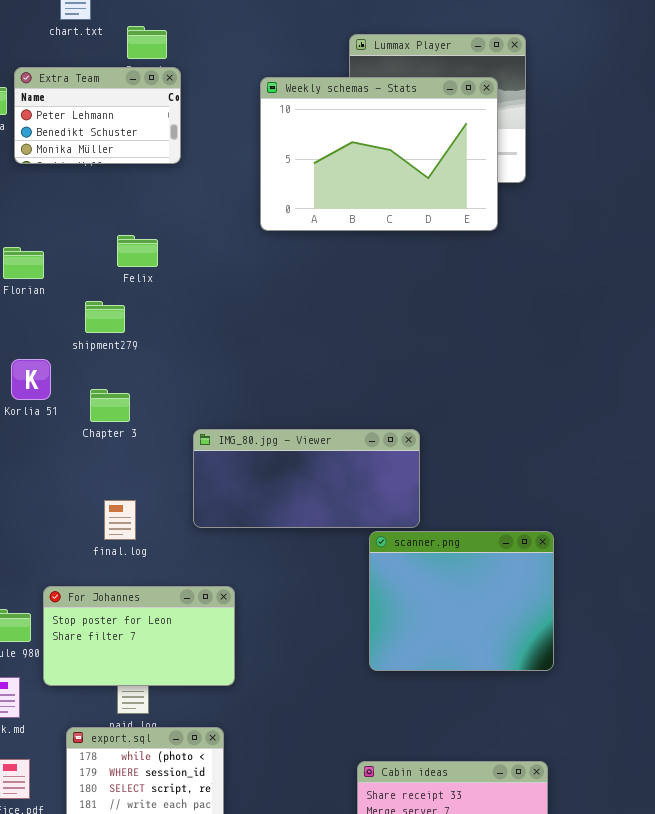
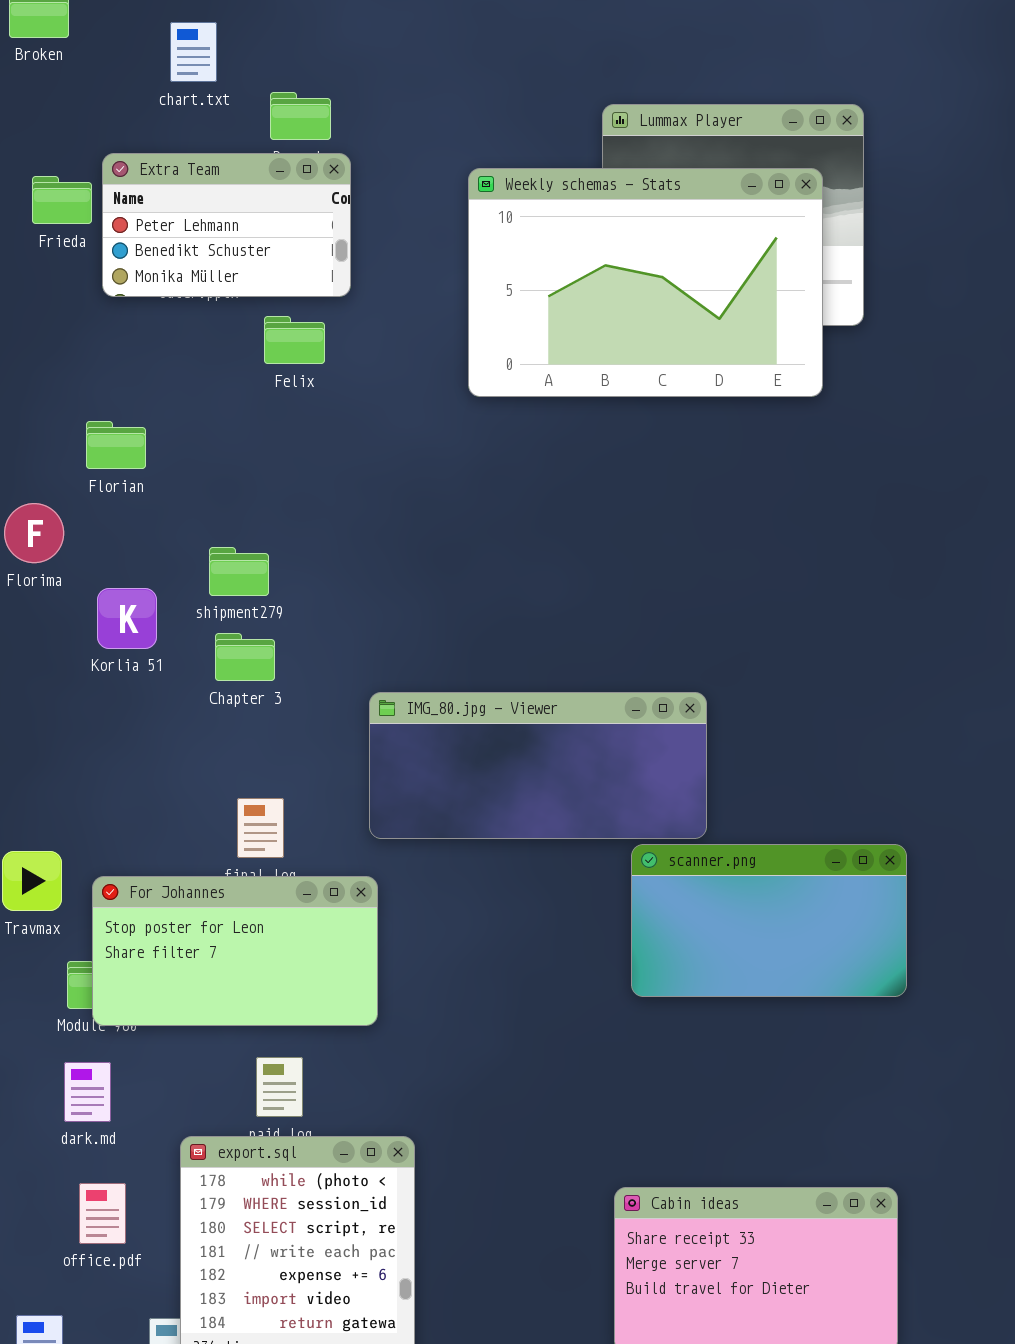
Felix: [117,235,158,267] -> [264,316,325,364], moved
shipment279: [85,301,125,333] -> [209,547,269,596], moved
scanner.png: [369,531,554,671] -> [631,844,907,997], resized
For Johannes: [43,586,235,686] -> [92,876,378,1026], moved

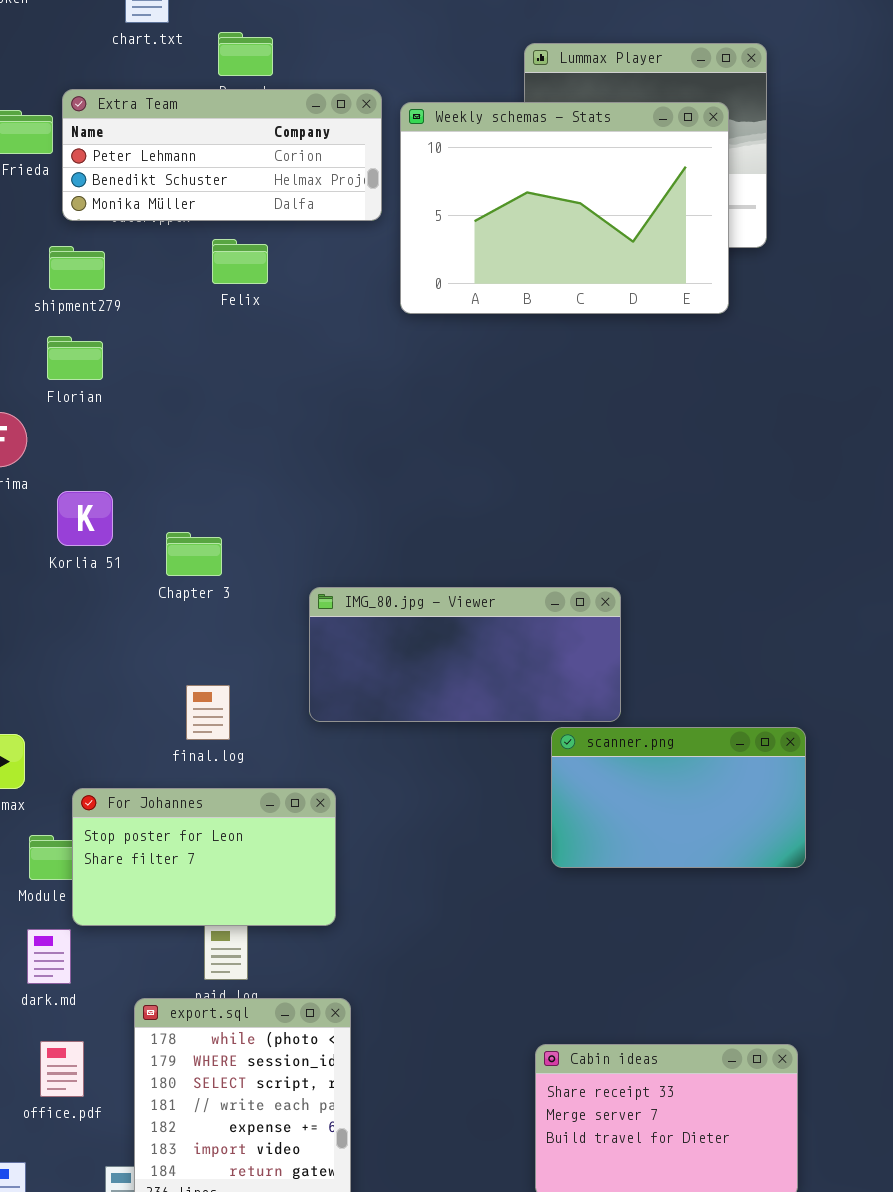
Extra Team: [102,153,351,297] -> [62,89,382,221], resized
shipment279: [209,547,269,596] -> [49,246,105,290], moved
For Johannes: [92,876,378,1026] -> [72,788,336,926], moved

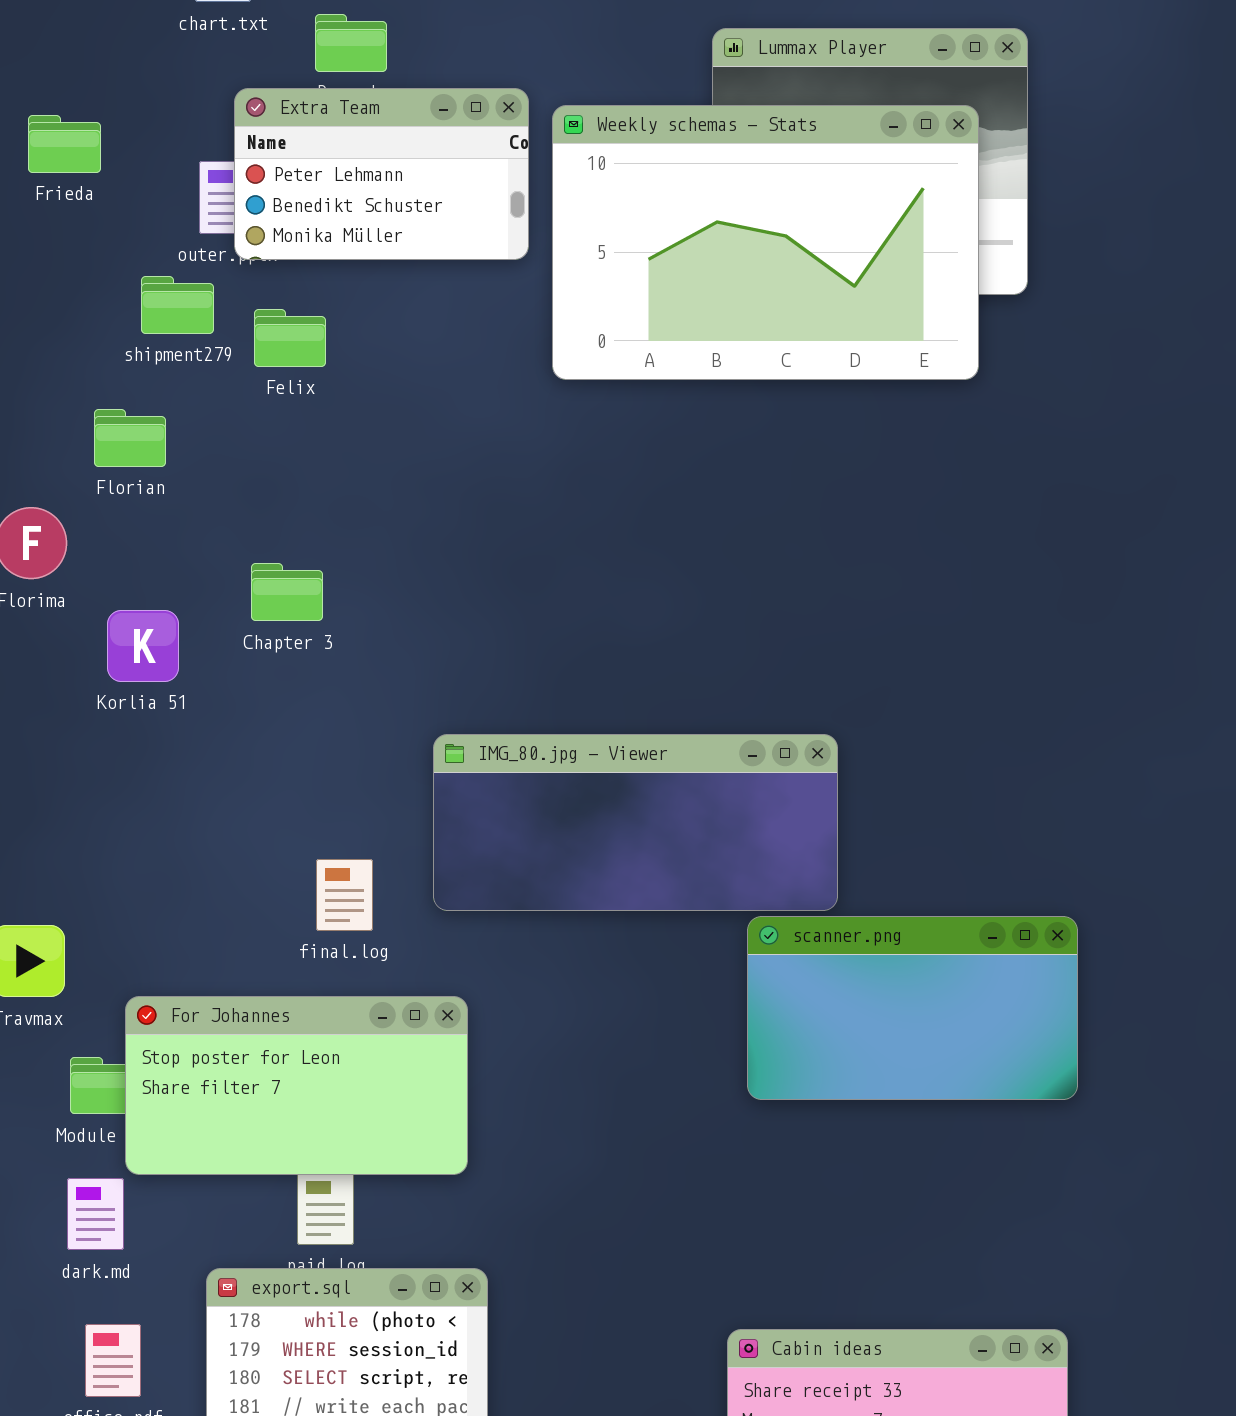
Extra Team: [62,89,382,221] -> [234,88,529,260], resized
Felix: [212,239,268,284] -> [254,309,326,367], moved
shipment279: [49,246,105,290] -> [141,276,214,334], moved
Chapter 3: [166,532,222,576] -> [251,563,323,621], moved
final.log: [186,685,230,740] -> [316,859,373,931], moved

